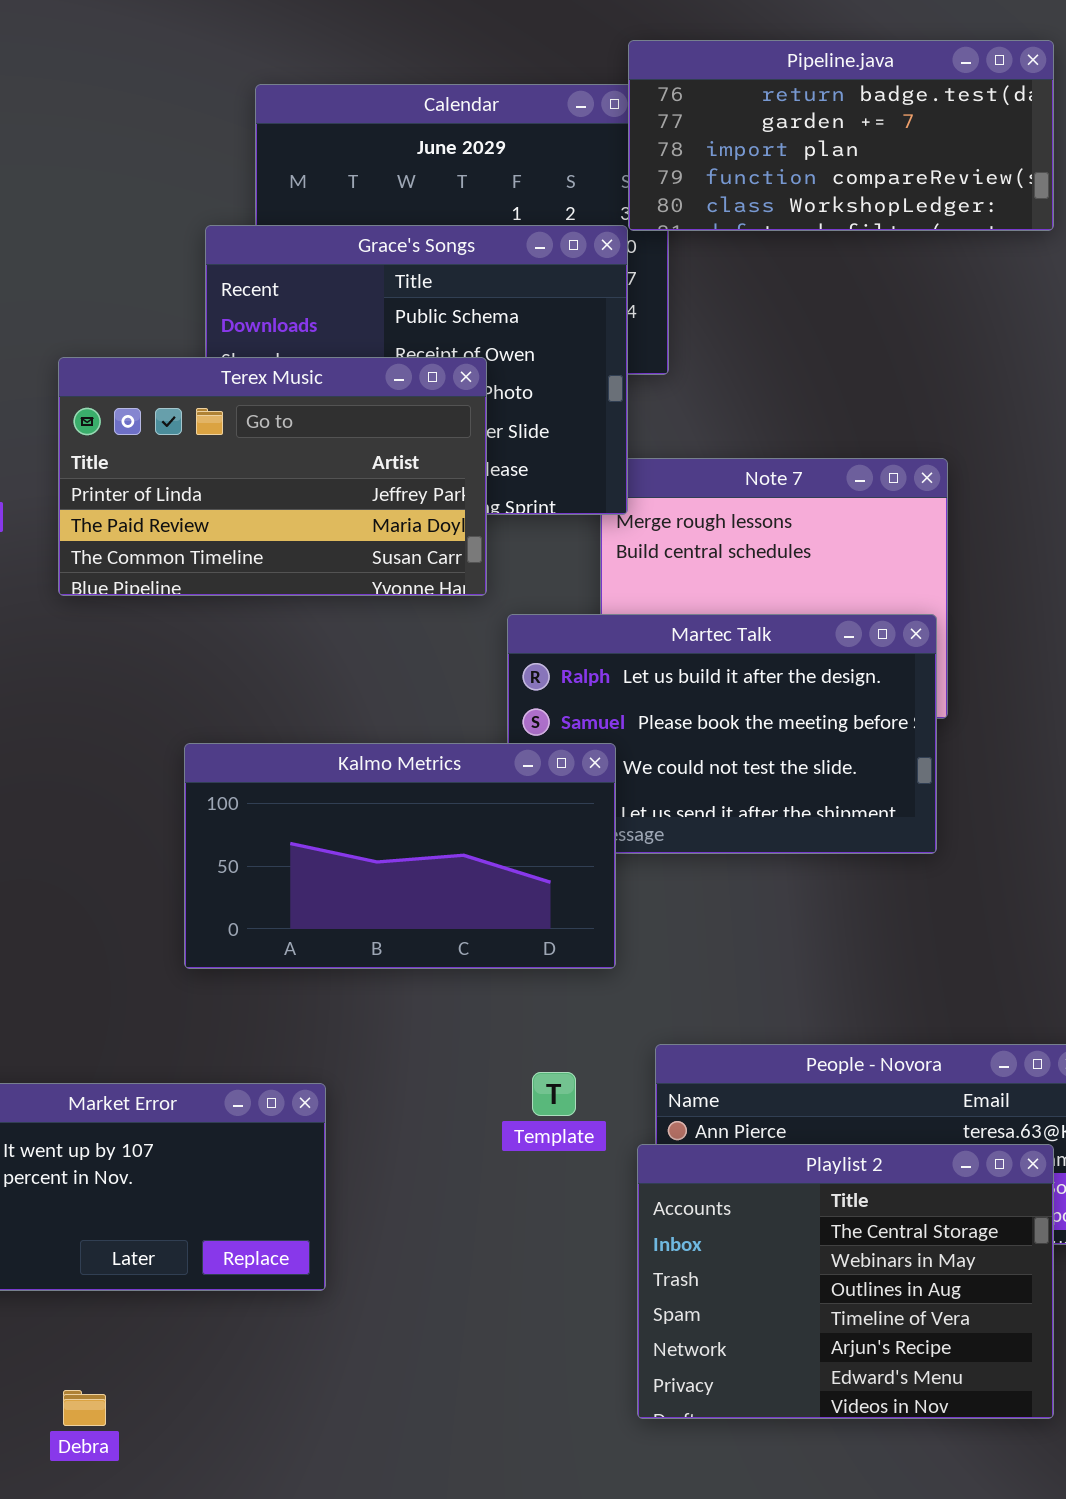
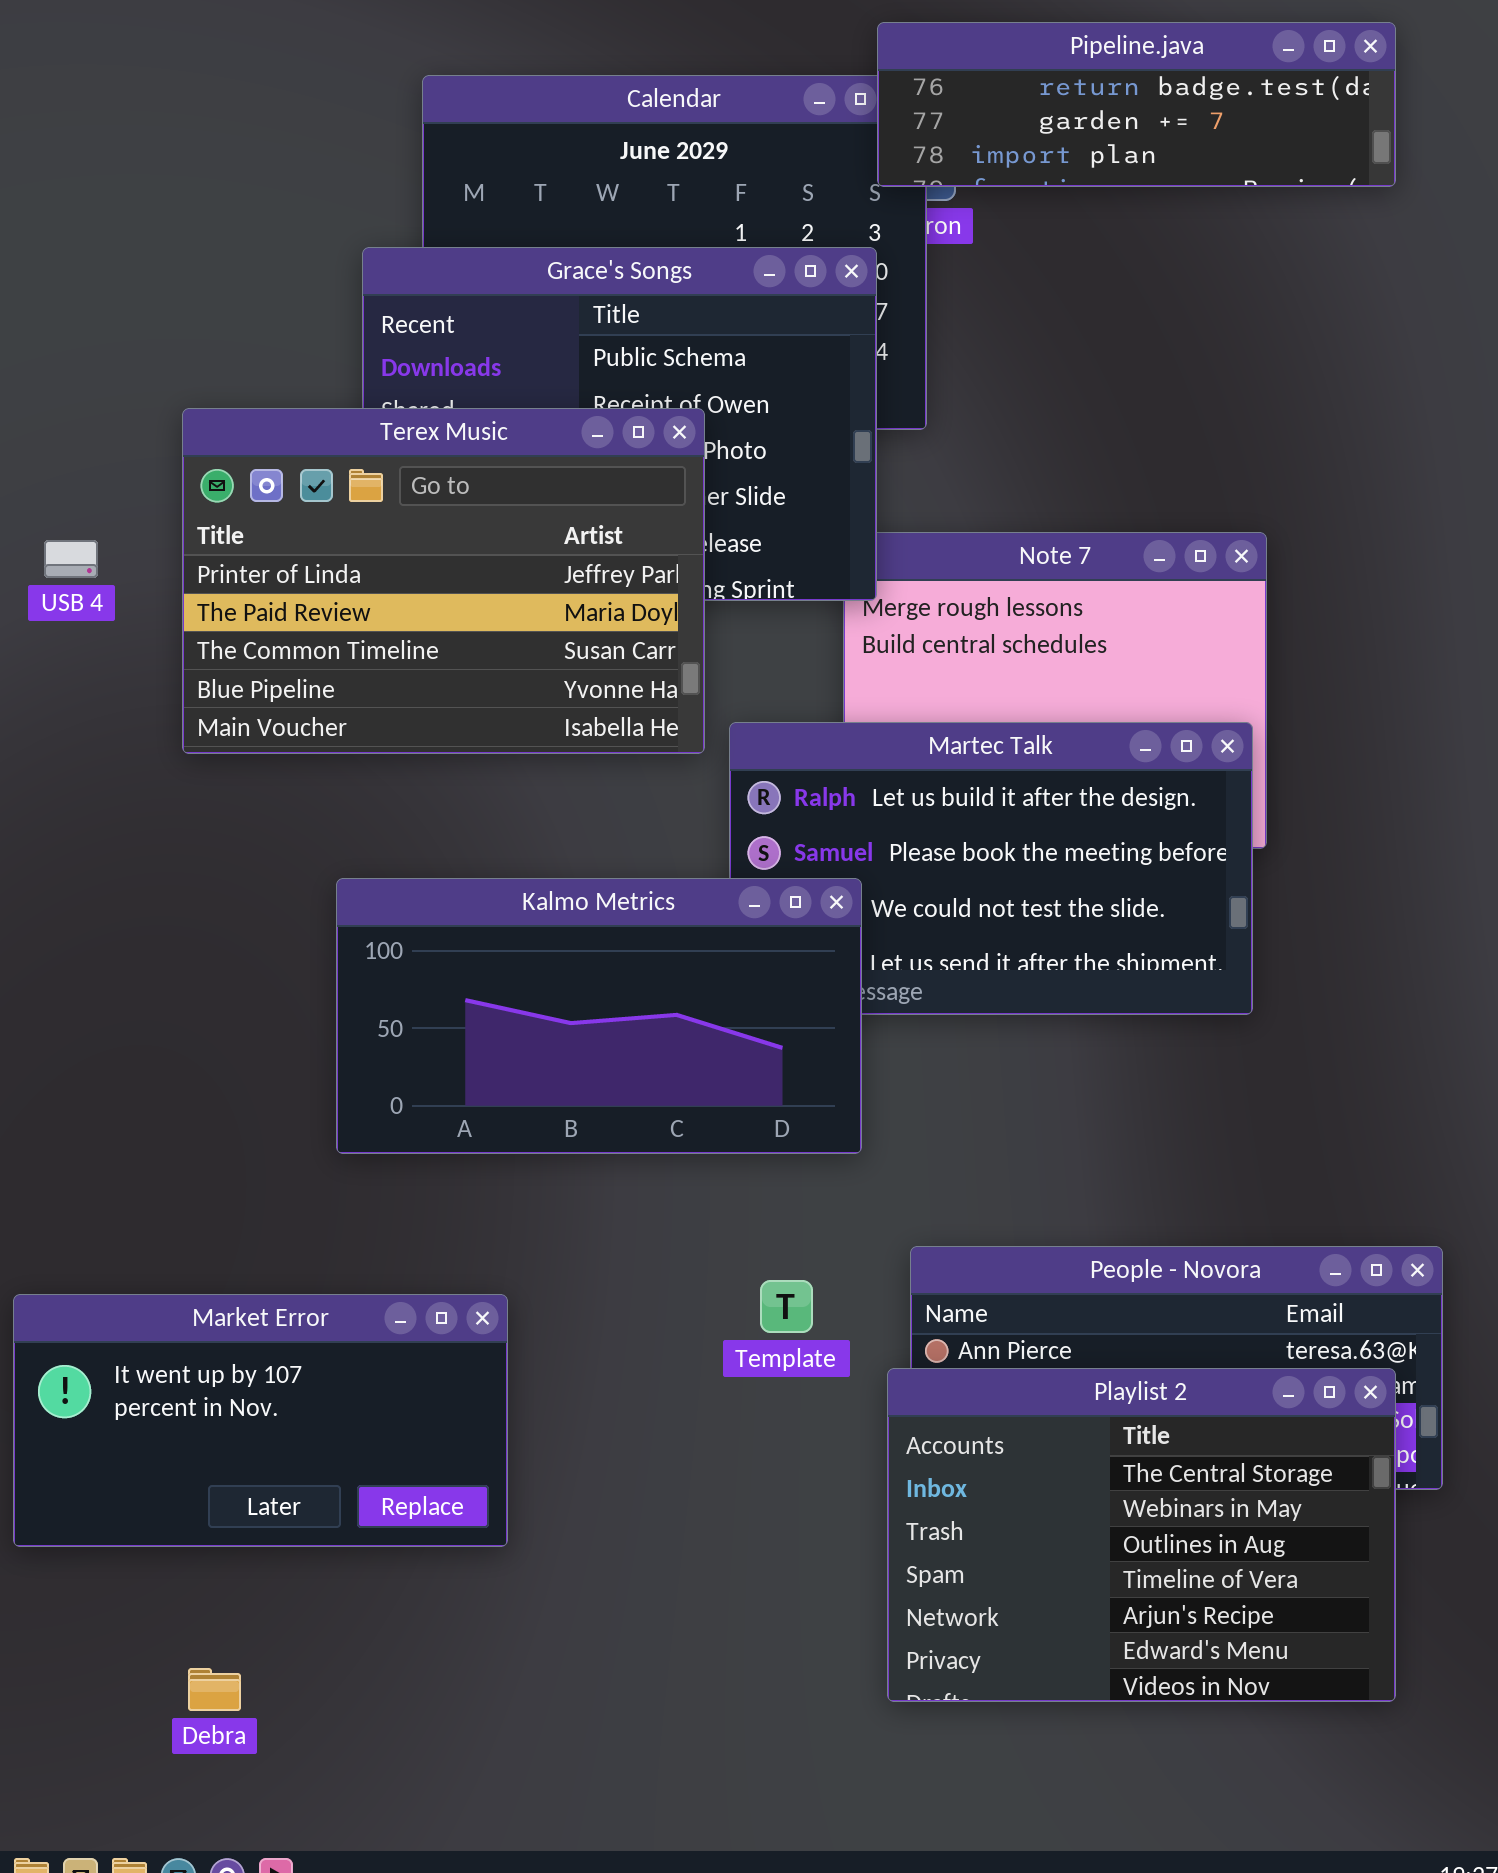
Pipeline.java: [628,40,1054,231] -> [877,22,1396,187], resized
Terex Music: [58,357,487,596] -> [182,408,705,754], resized

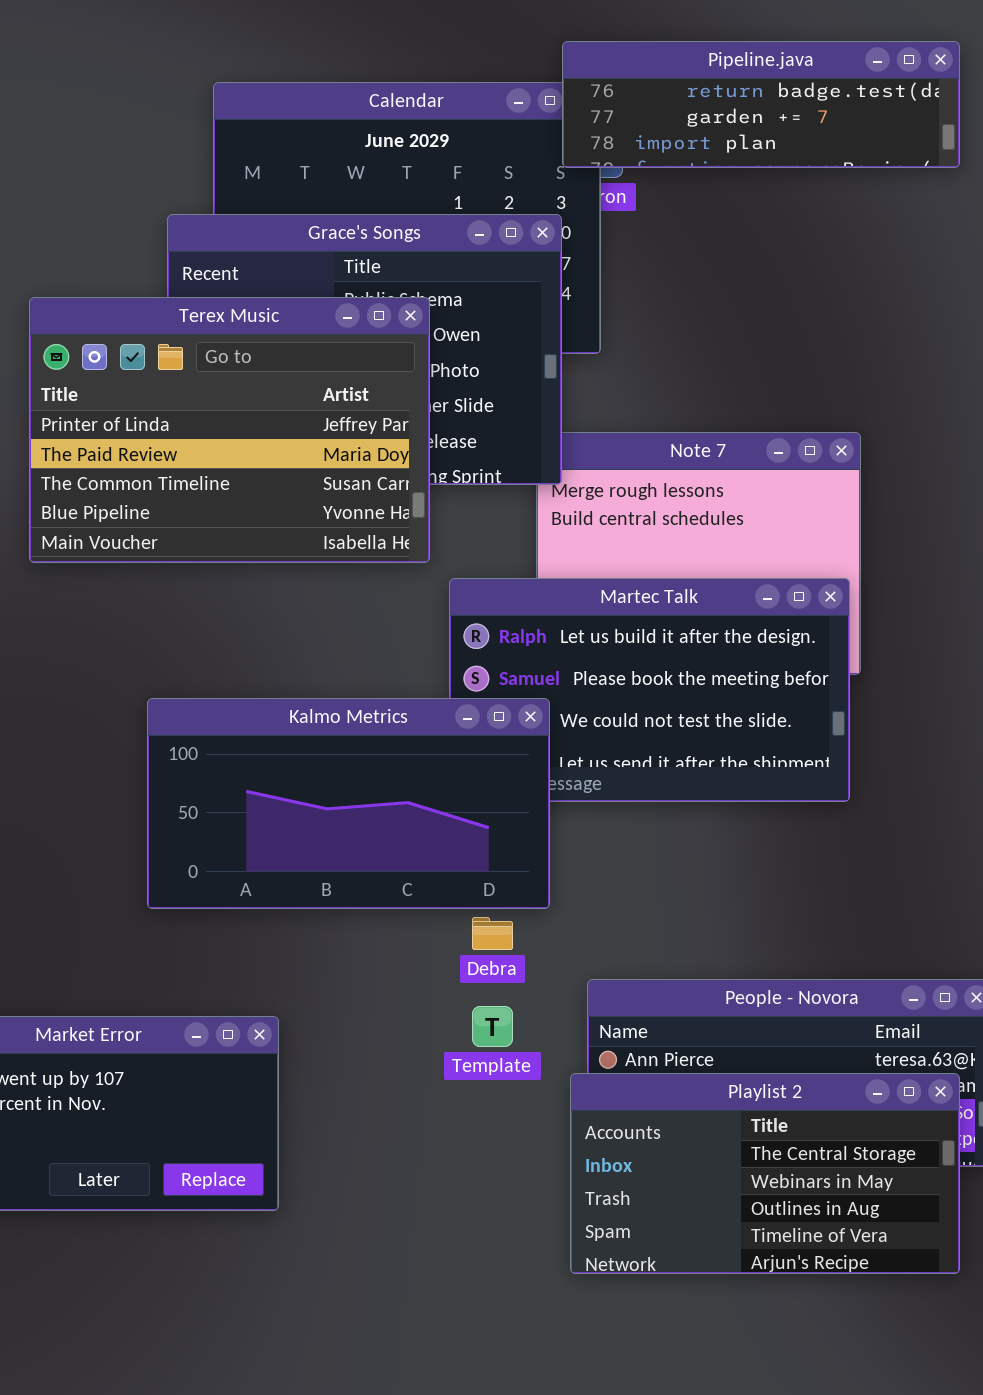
Terex Music: [182,408,705,754] -> [29,297,430,563], moved
Playlist 2: [887,1368,1396,1702] -> [570,1073,960,1274], resized
Debra: [188,1668,241,1711] -> [472,917,513,950], moved

